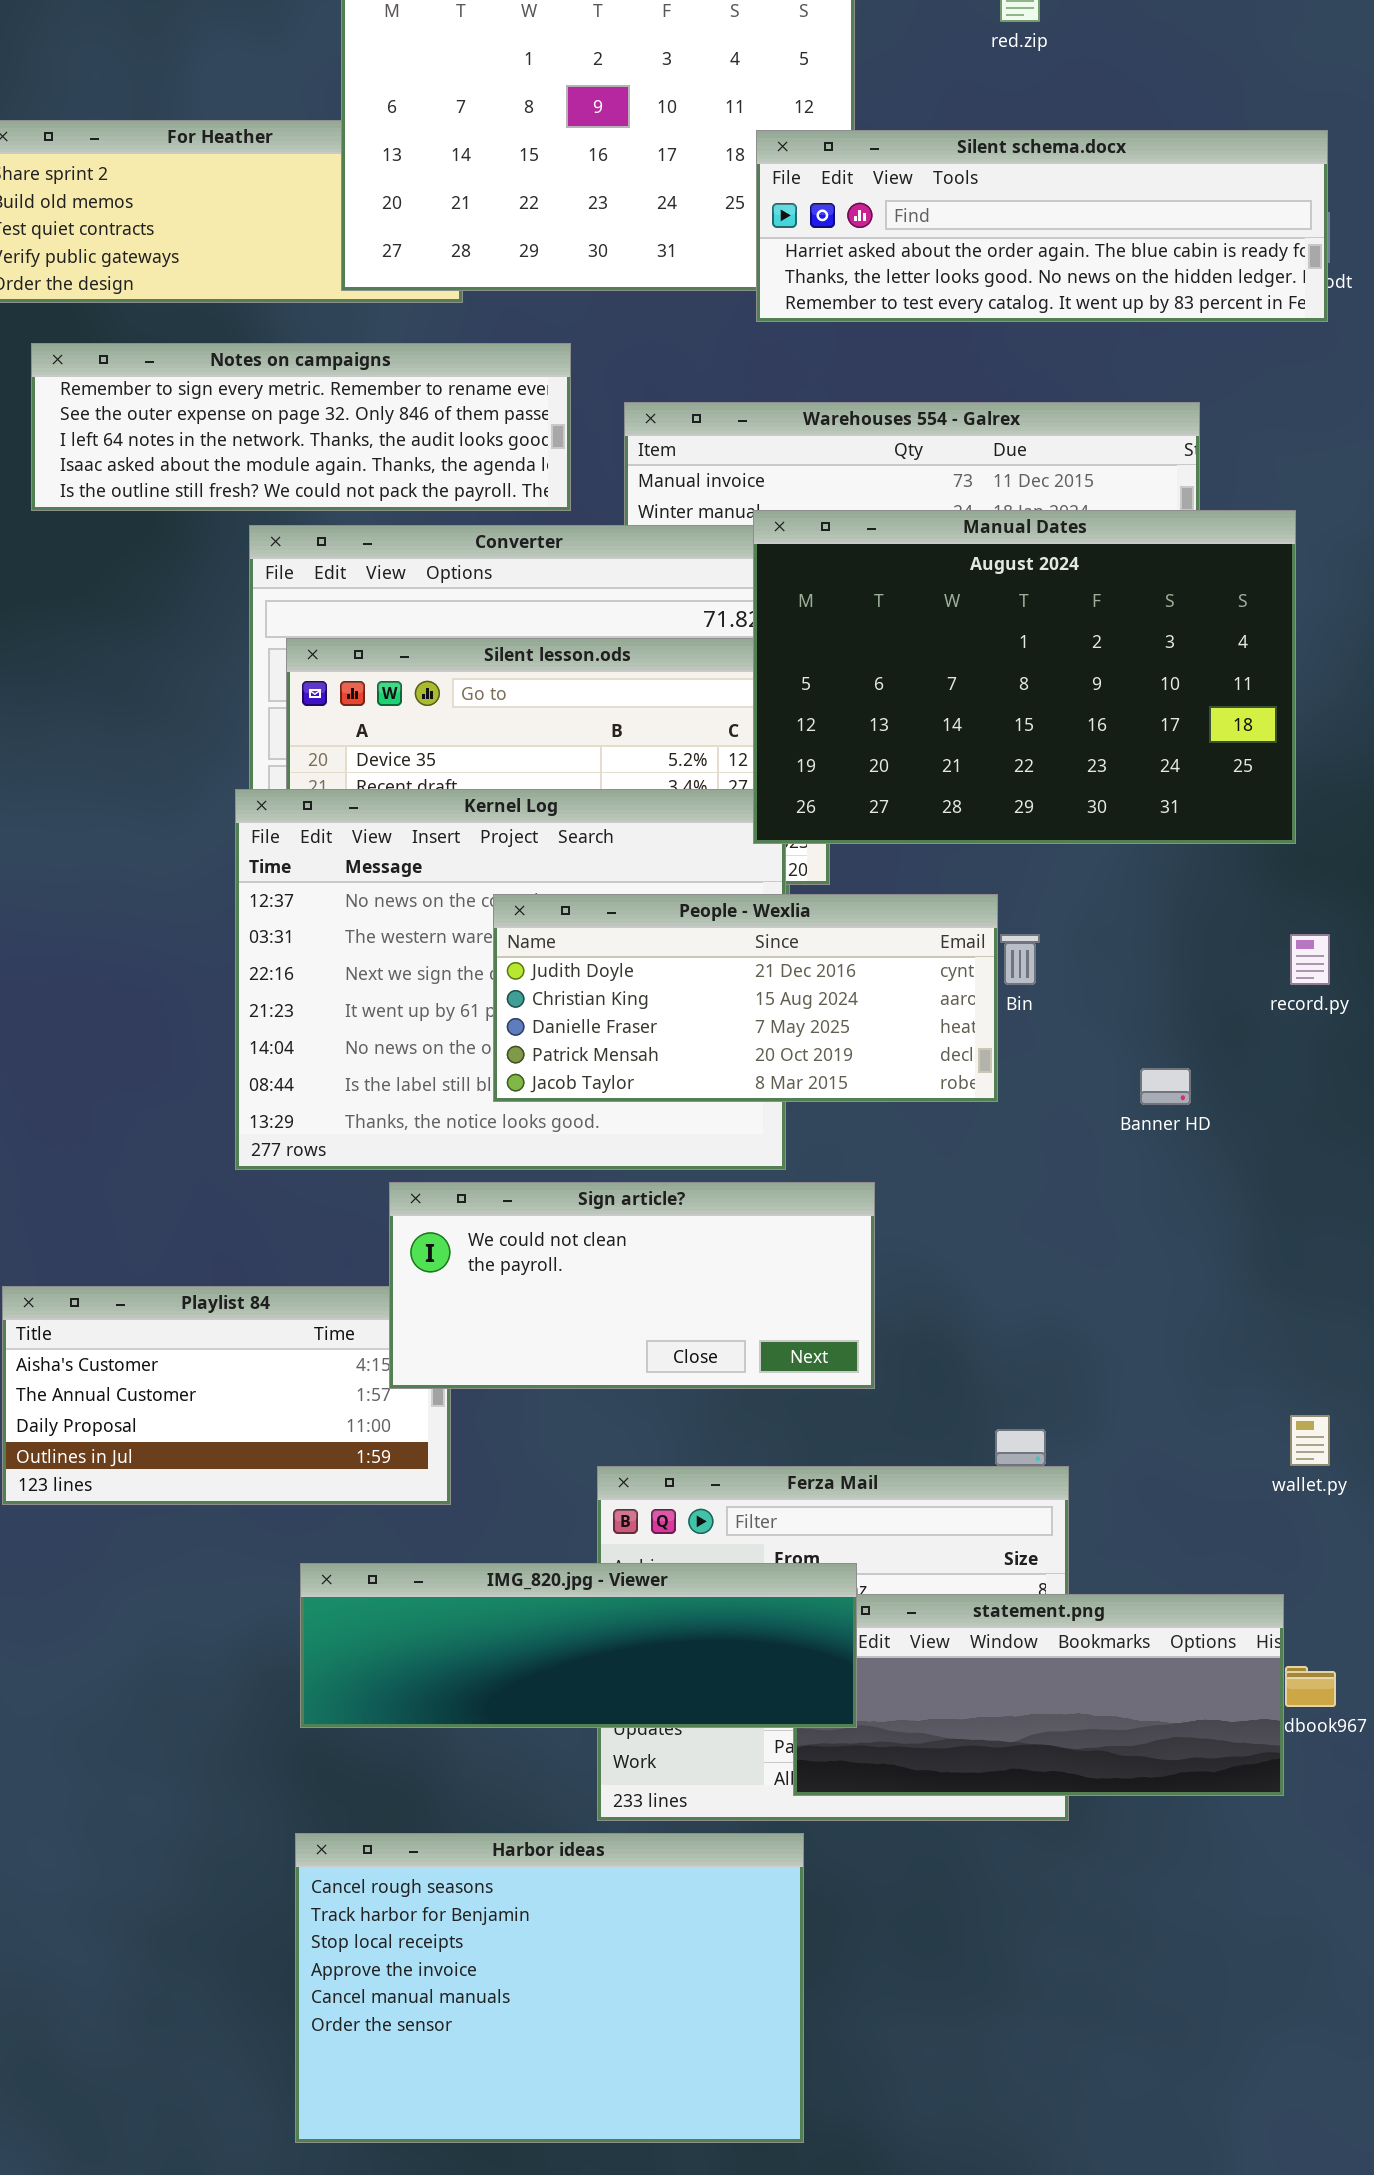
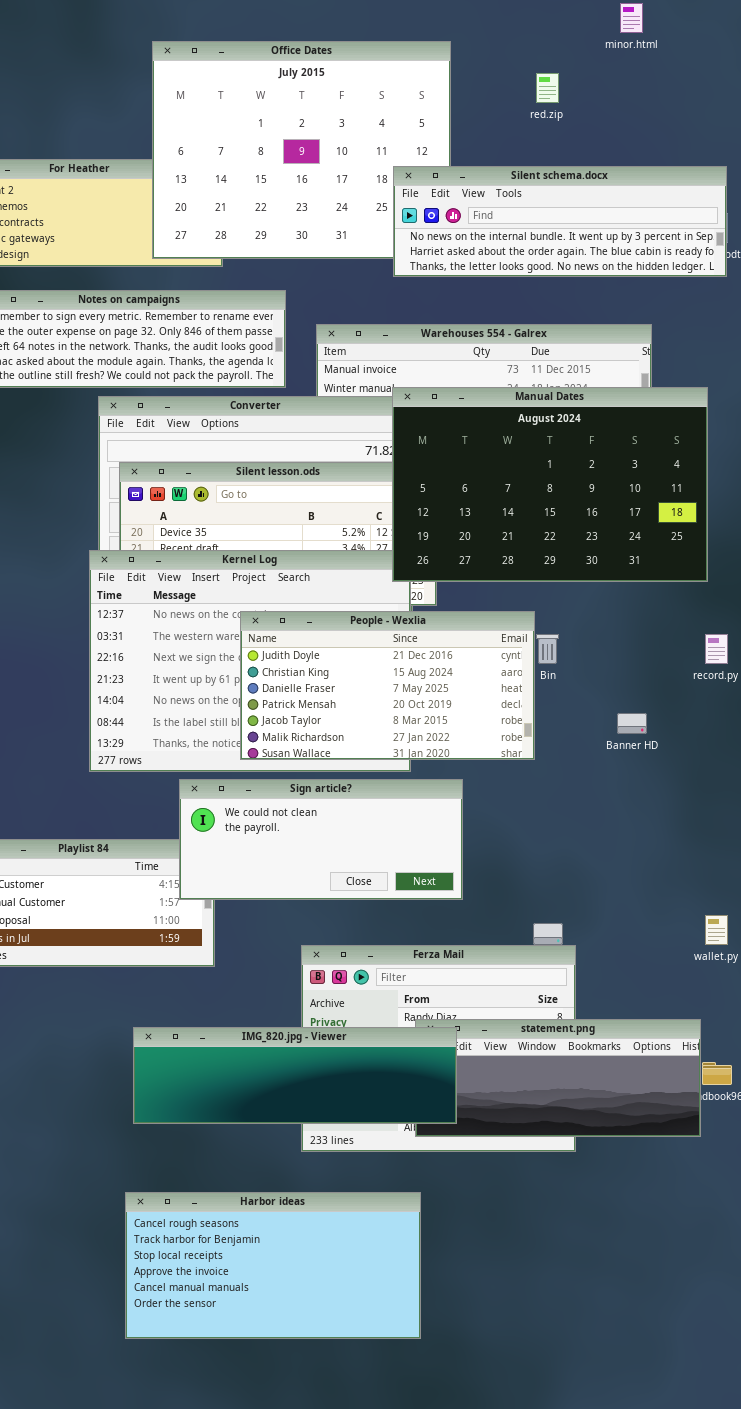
Silent schema.docx: [756,130,1328,322] -> [393,166,727,277], scrolled up 1 row
People - Wexlia: [493,894,998,1102] -> [240,611,535,760], resized
IMG_820.jpg - Viewer: [300,1563,857,1728] -> [133,1027,457,1124], moved
Harbor ideas: [295,1833,804,2143] -> [125,1192,421,1339], resized

